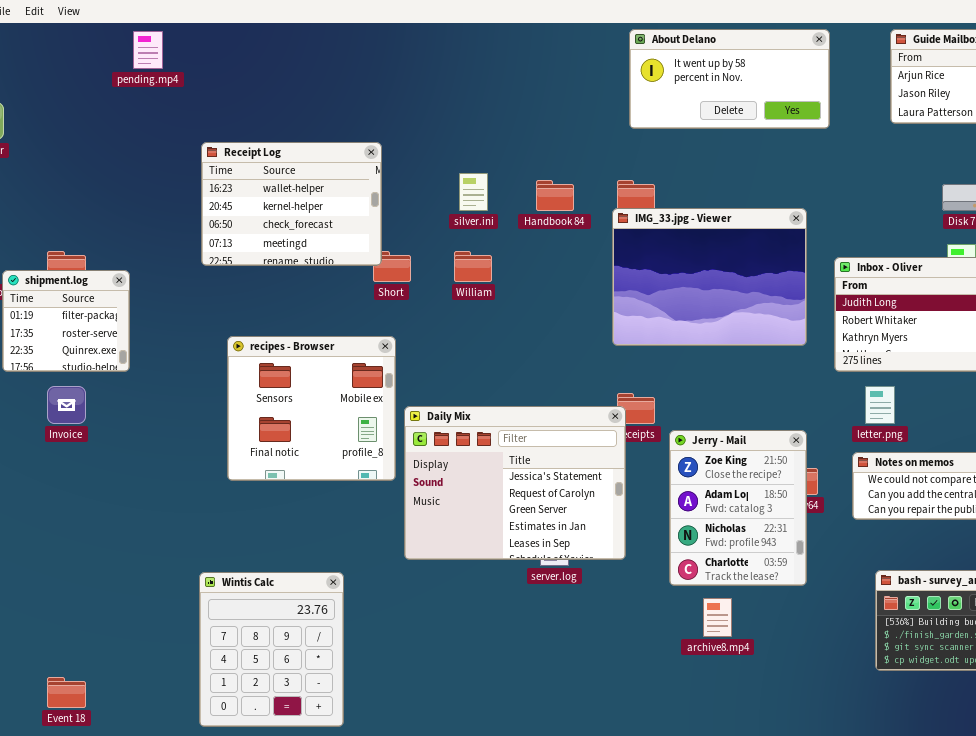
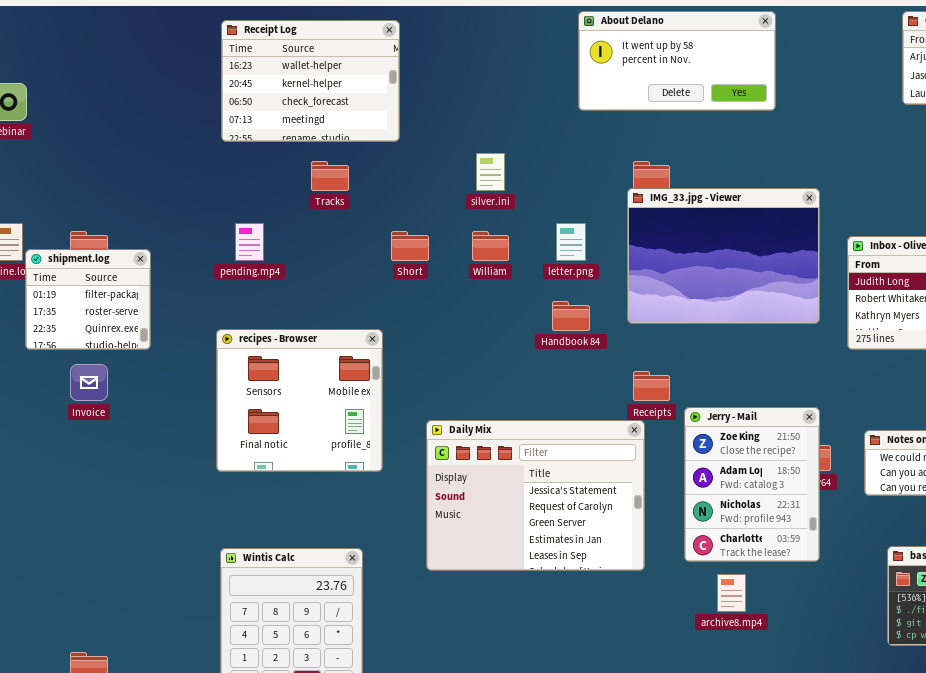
About Delano: [629,29,830,129] -> [578,11,776,111], moved
pending.mp4: [133,31,163,69] -> [235,223,264,261], moved
Receipt Log: [201,142,382,266] -> [221,20,400,142], moved
Handbook 84: [536,180,574,211] -> [552,301,590,331], moved
recipes - Browser: [227,336,396,481] -> [216,329,383,472], moved
letter.png: [865,386,895,424] -> [556,223,586,261], moved
Daily Mix: [404,406,626,560] -> [426,420,645,571], moved

